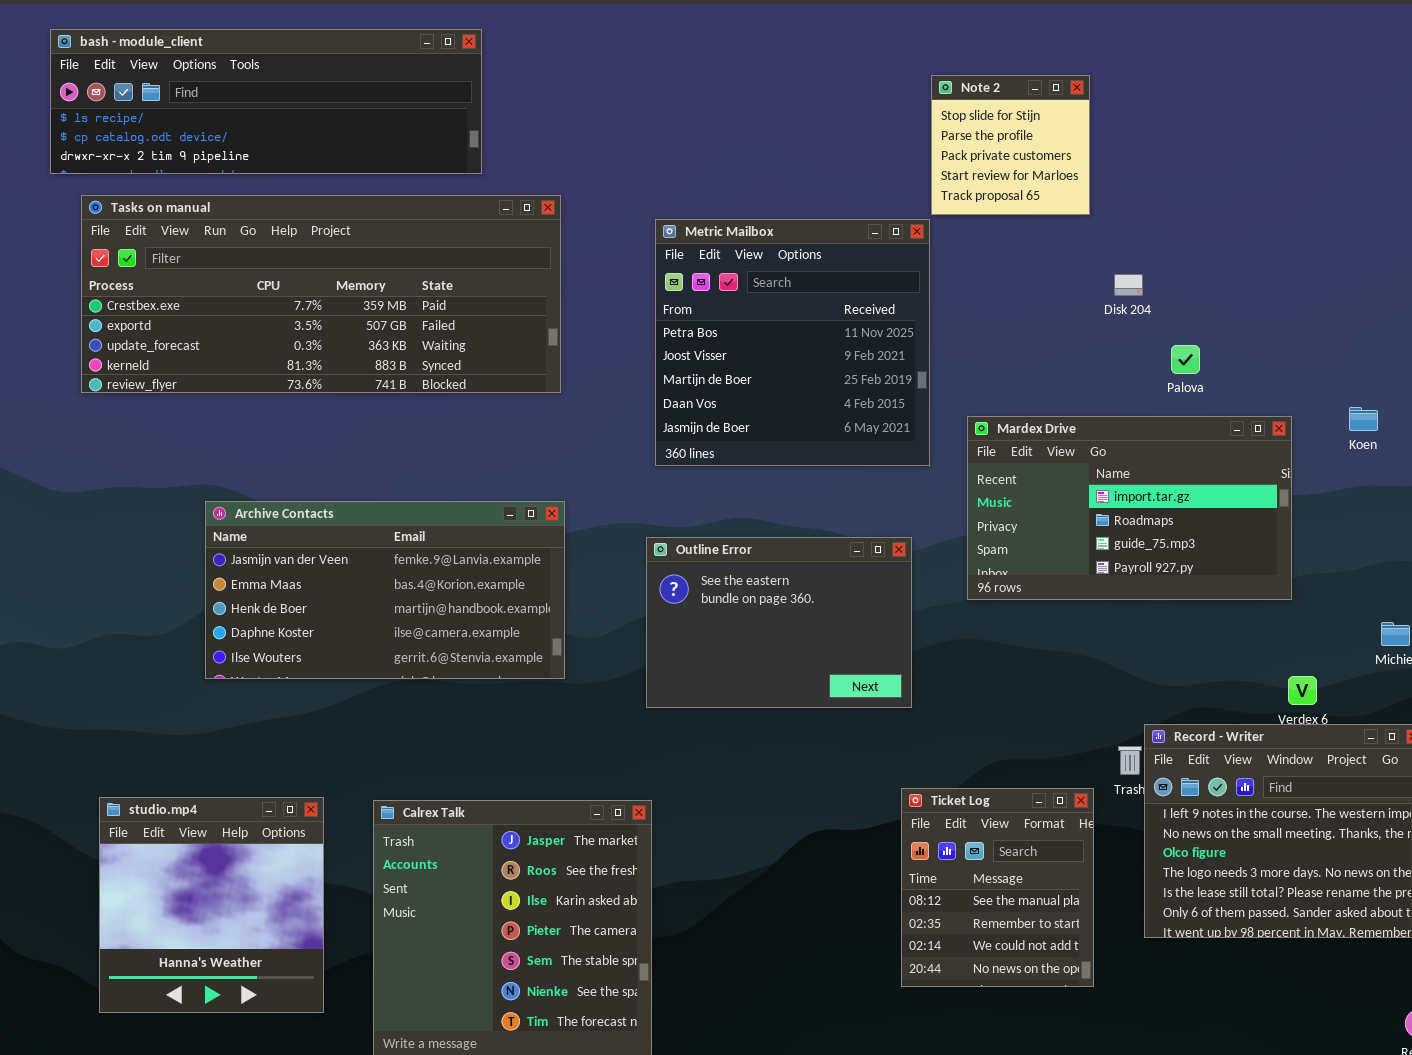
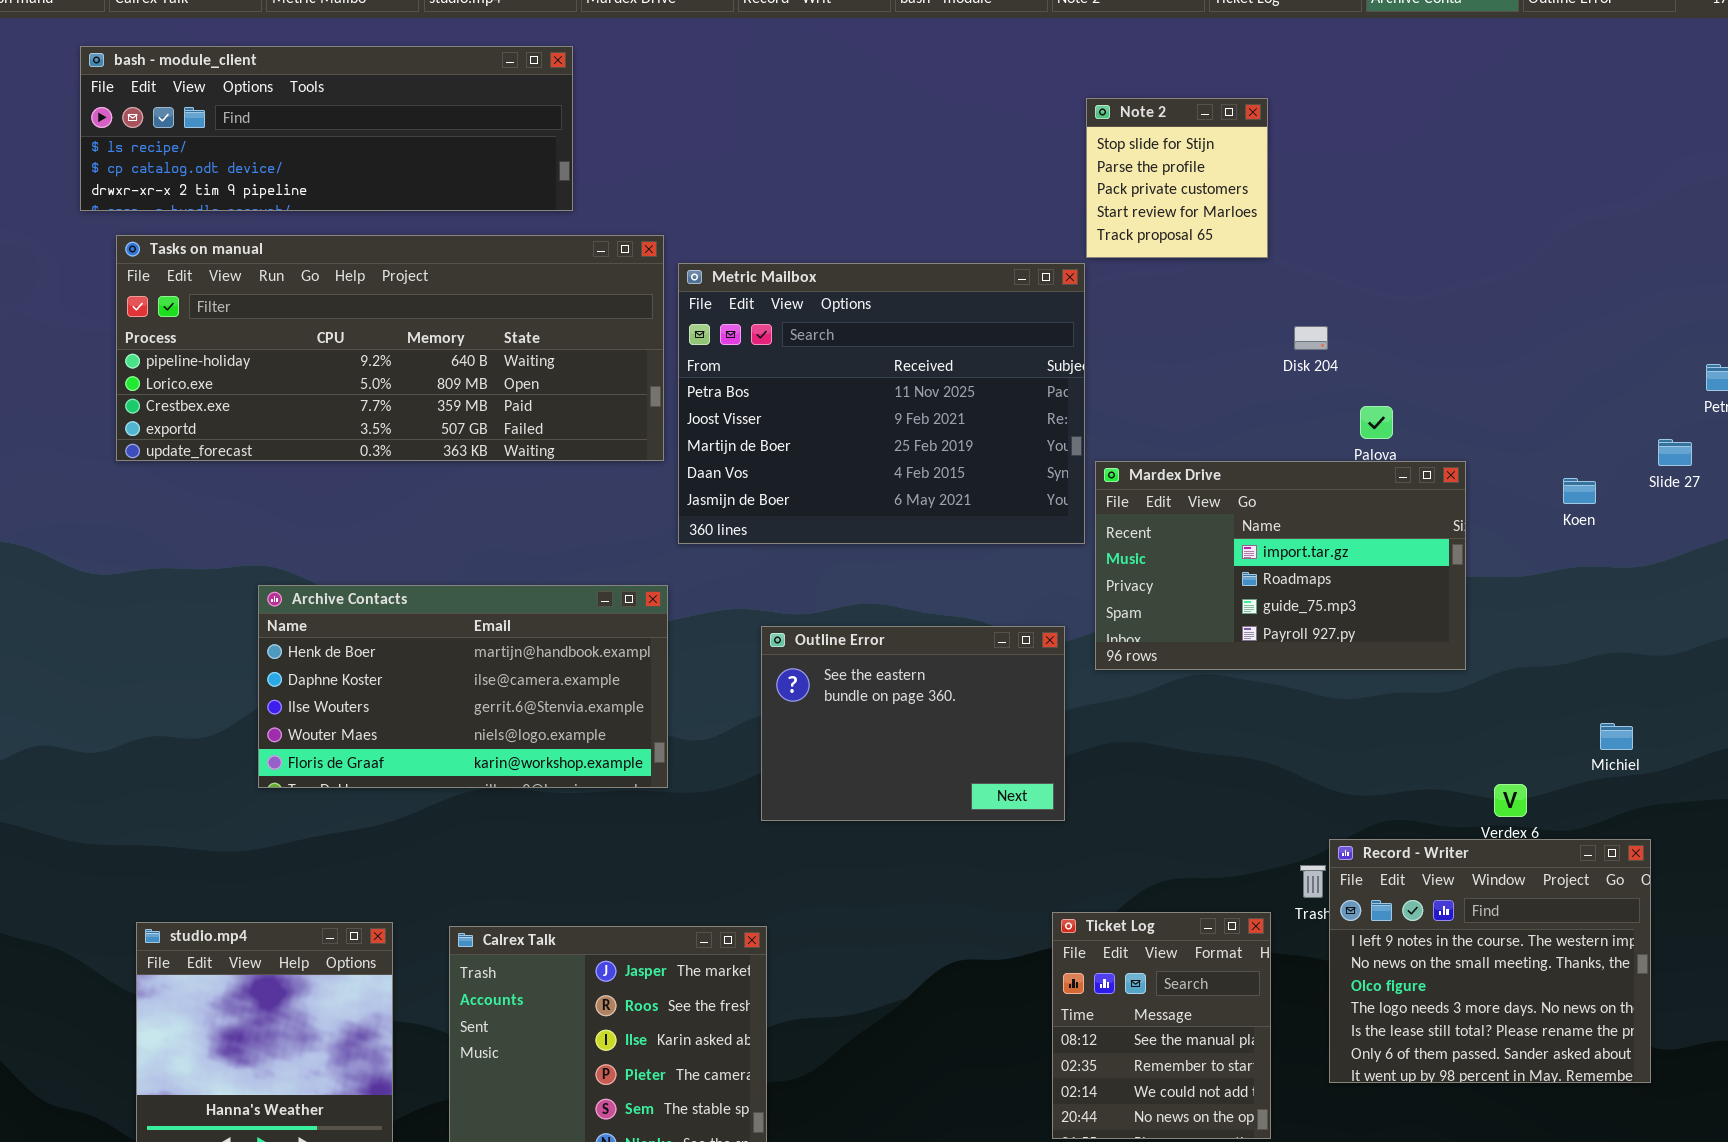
Tasks on manual: [81,195,561,393] -> [116,235,664,461], scrolled up 2 rows
Metric Mailbox: [655,219,930,466] -> [678,263,1085,544], resized
Mardex Drive: [967,416,1292,600] -> [1095,461,1466,670], moved
Archive Contacts: [205,501,565,679] -> [258,585,668,788], scrolled down 2 rows

